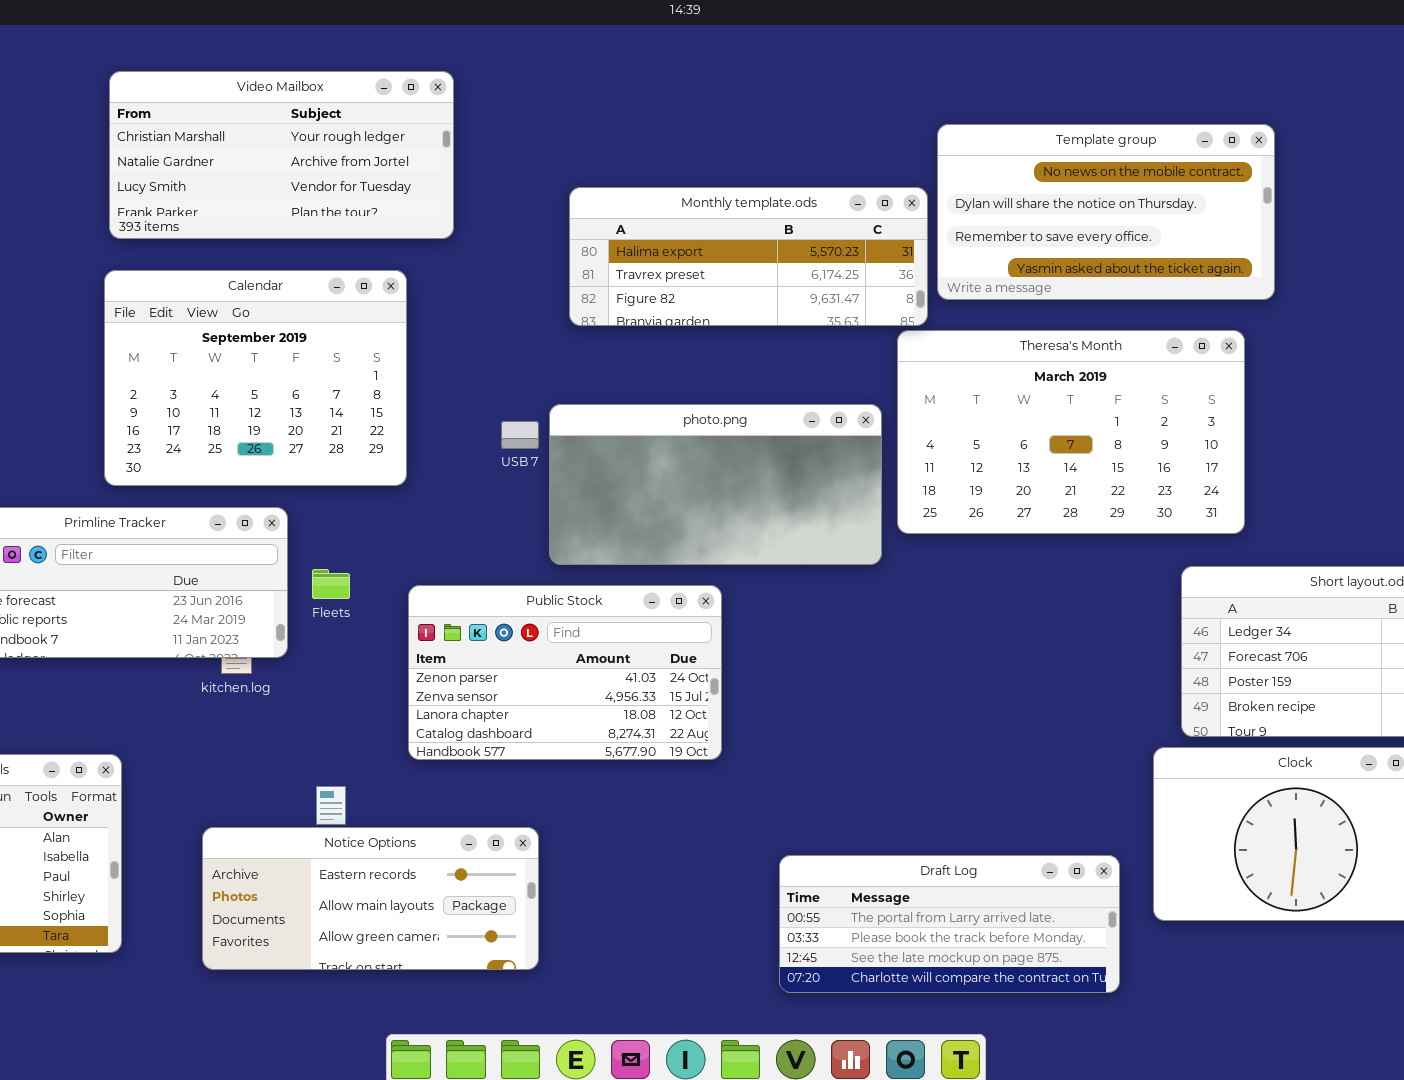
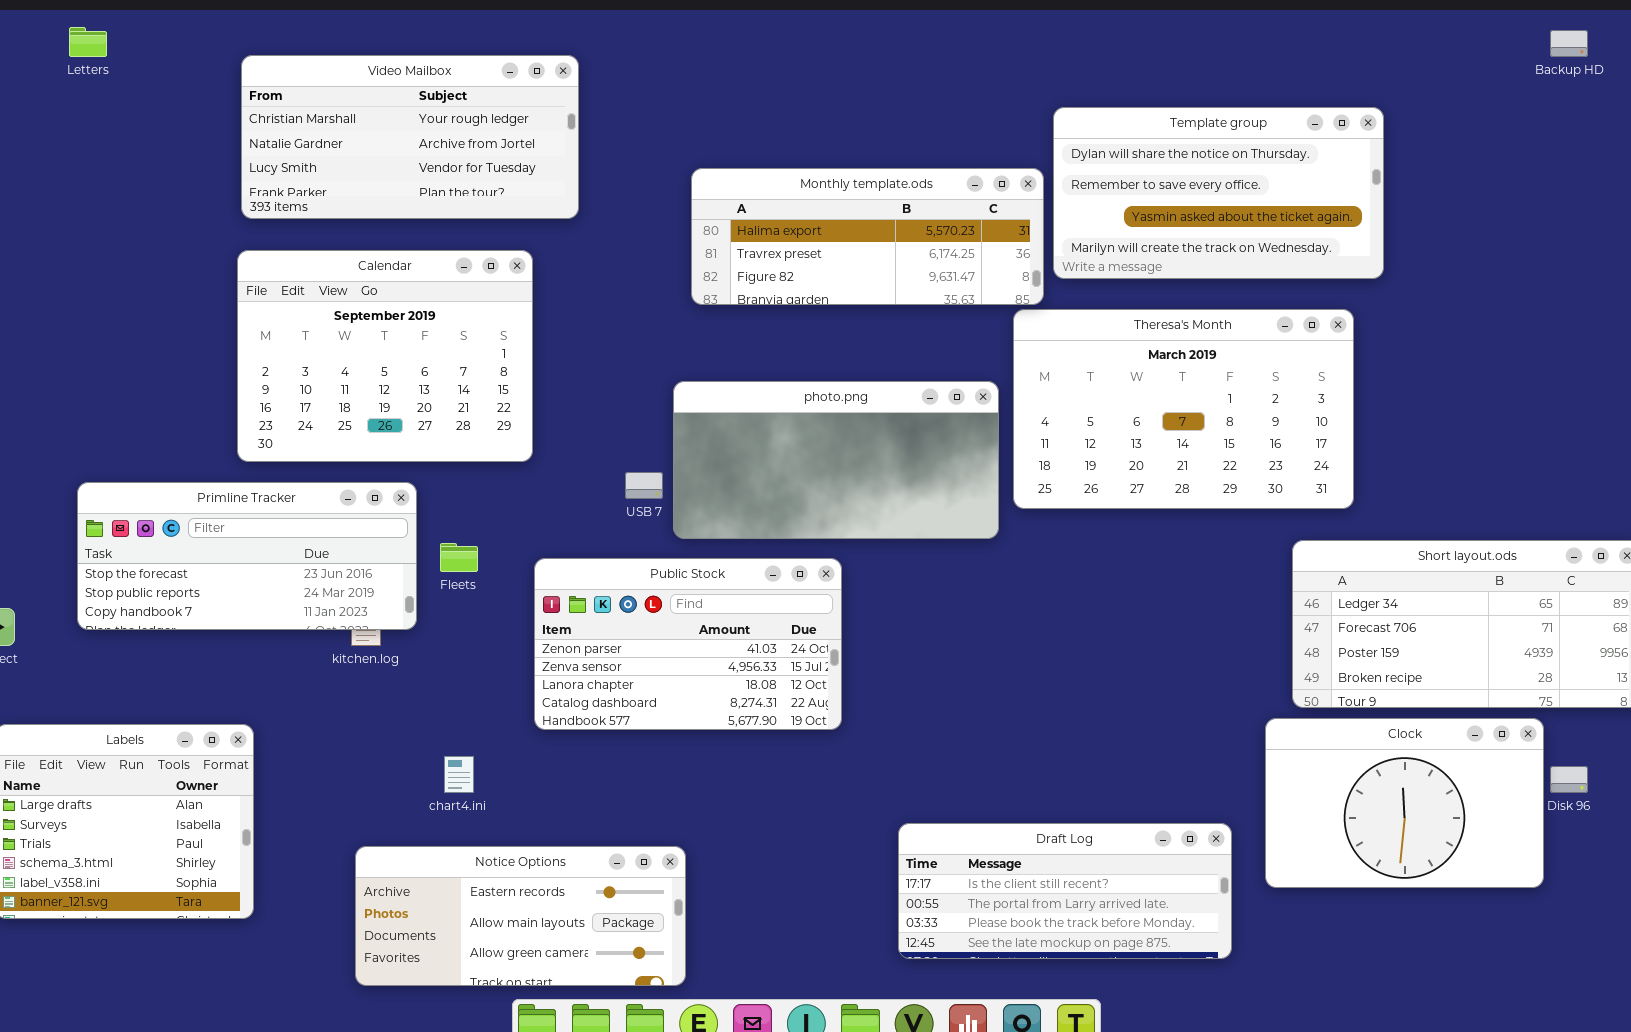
Template group: [937,124,1275,300] -> [1053,107,1384,279], scrolled down 1 row
USB 7: [501,421,539,449] -> [625,472,663,499], moved
Notice Options: [202,827,539,970] -> [355,846,686,986], moved
Draft Log: [779,855,1120,993] -> [898,823,1232,959], scrolled up 1 row

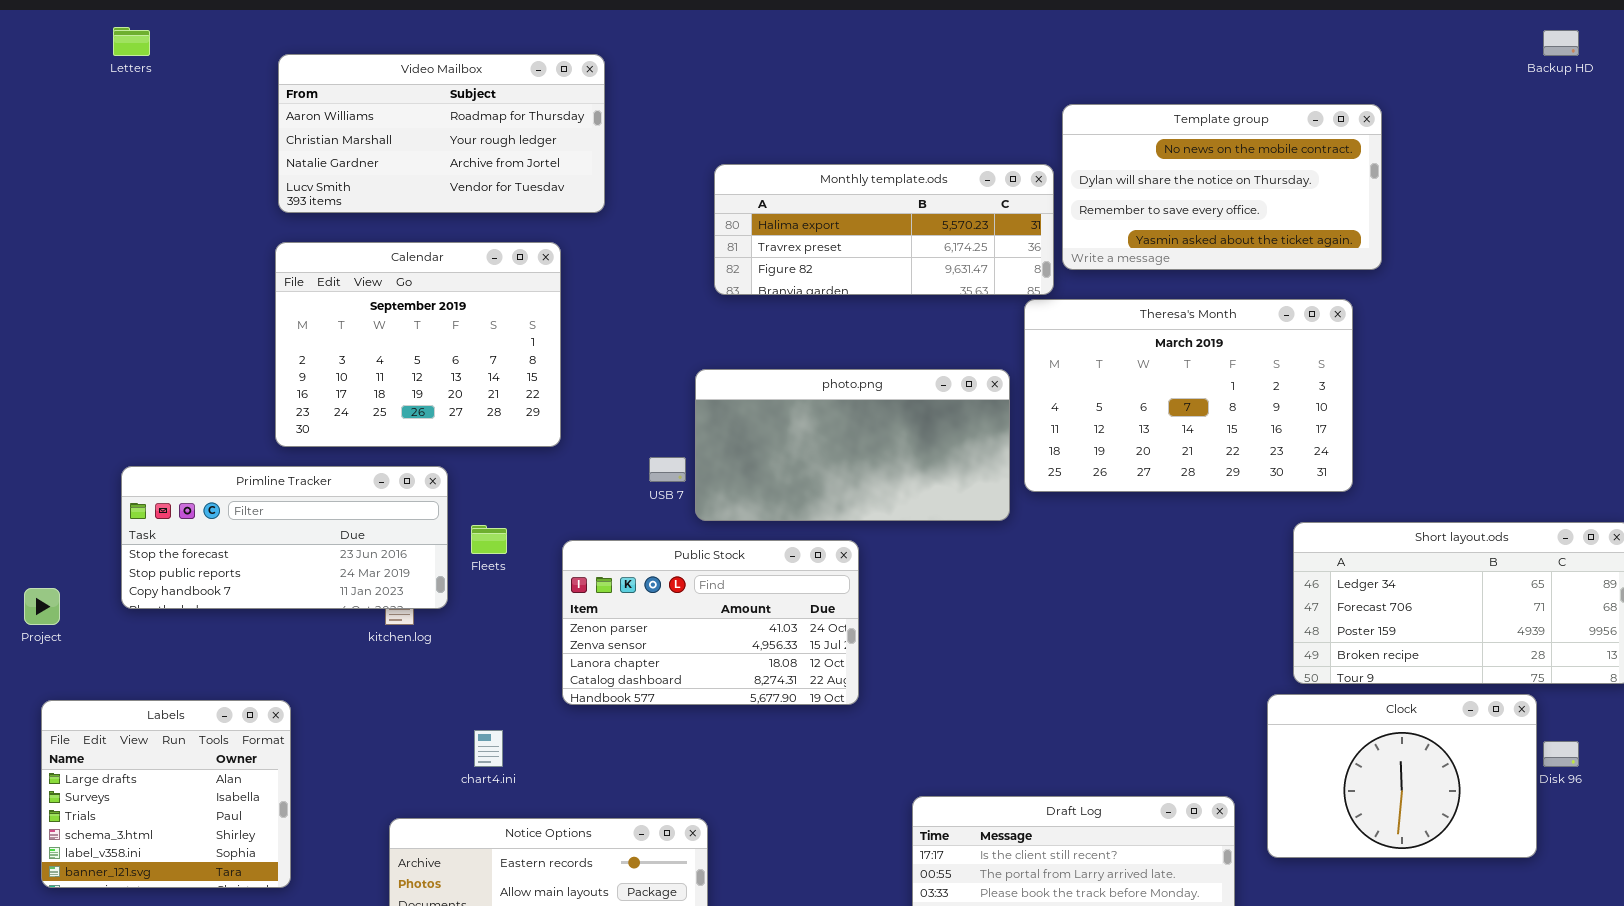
Video Mailbox: [241,55,579,219] -> [278,54,605,213], scrolled up 1 row
Template group: [1053,107,1384,279] -> [1062,104,1382,270], scrolled up 1 row

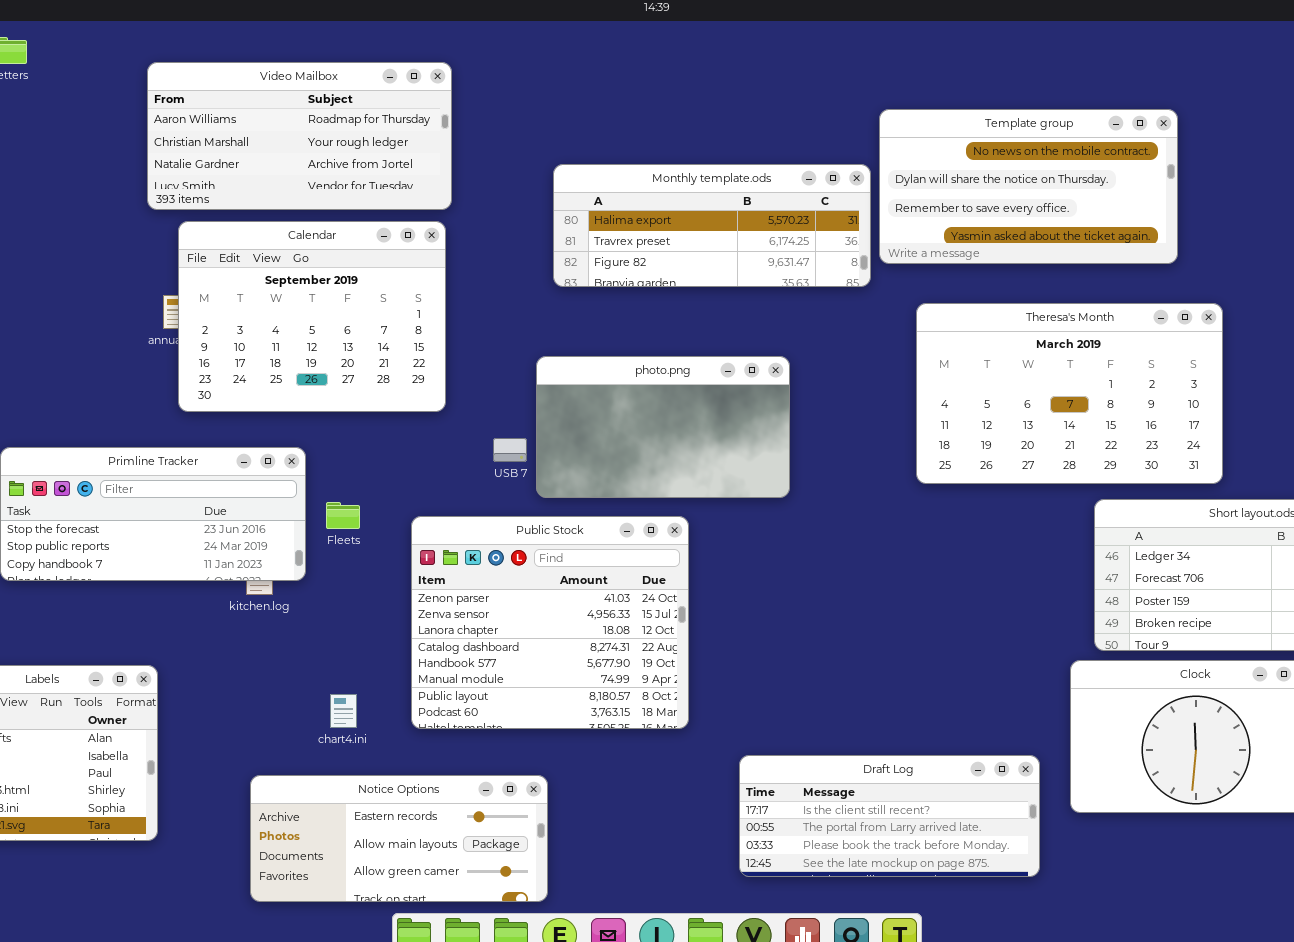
Calendar: [275,242,561,447] -> [178,221,446,412], moved
Theresa's Month: [1024,299,1353,492] -> [916,303,1223,484], moved
photo.png: [695,369,1010,521] -> [536,356,790,498], resized
Public Stock: [562,540,859,705] -> [411,516,689,729], resized

